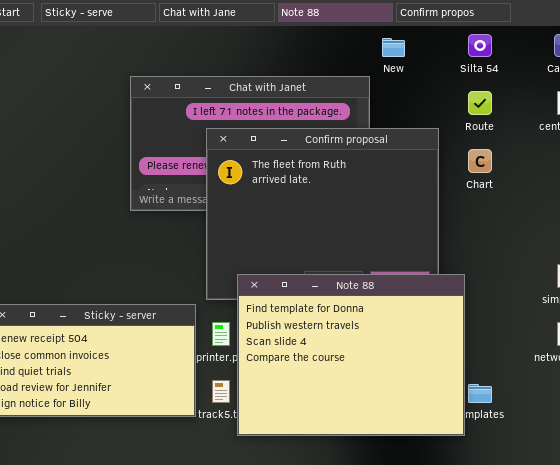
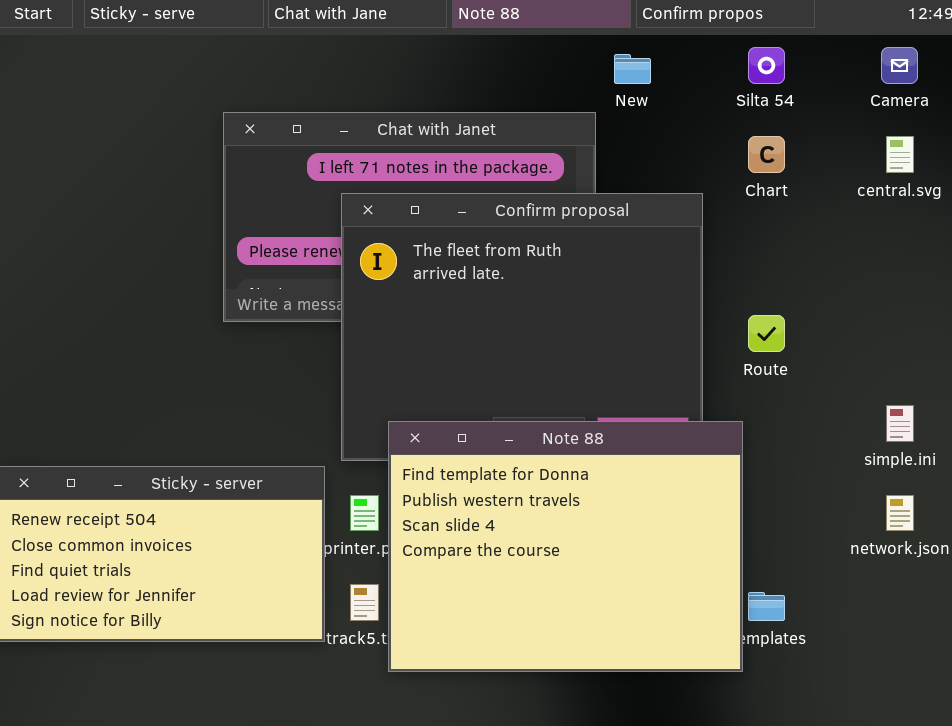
Route: [468,91,492,115] -> [748,315,785,352], moved
Chart: [468,149,492,173] -> [748,136,785,173], moved

